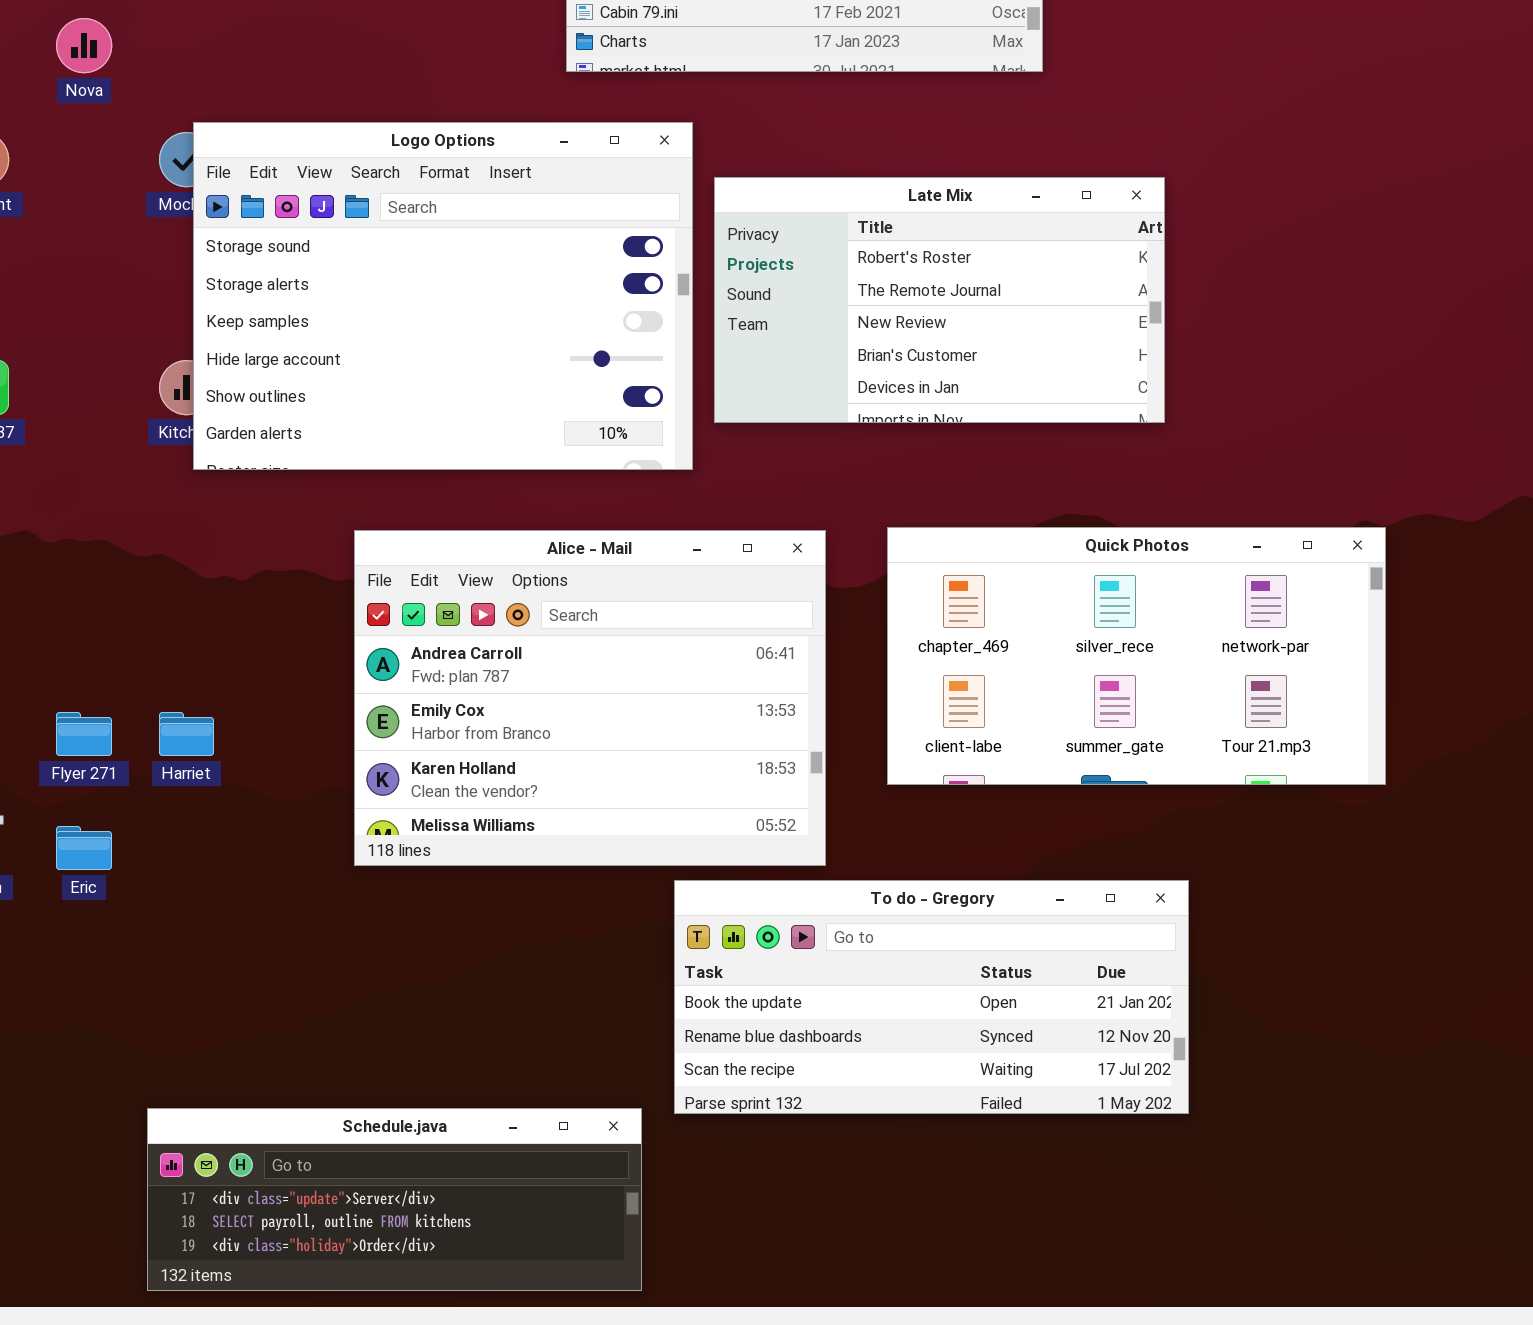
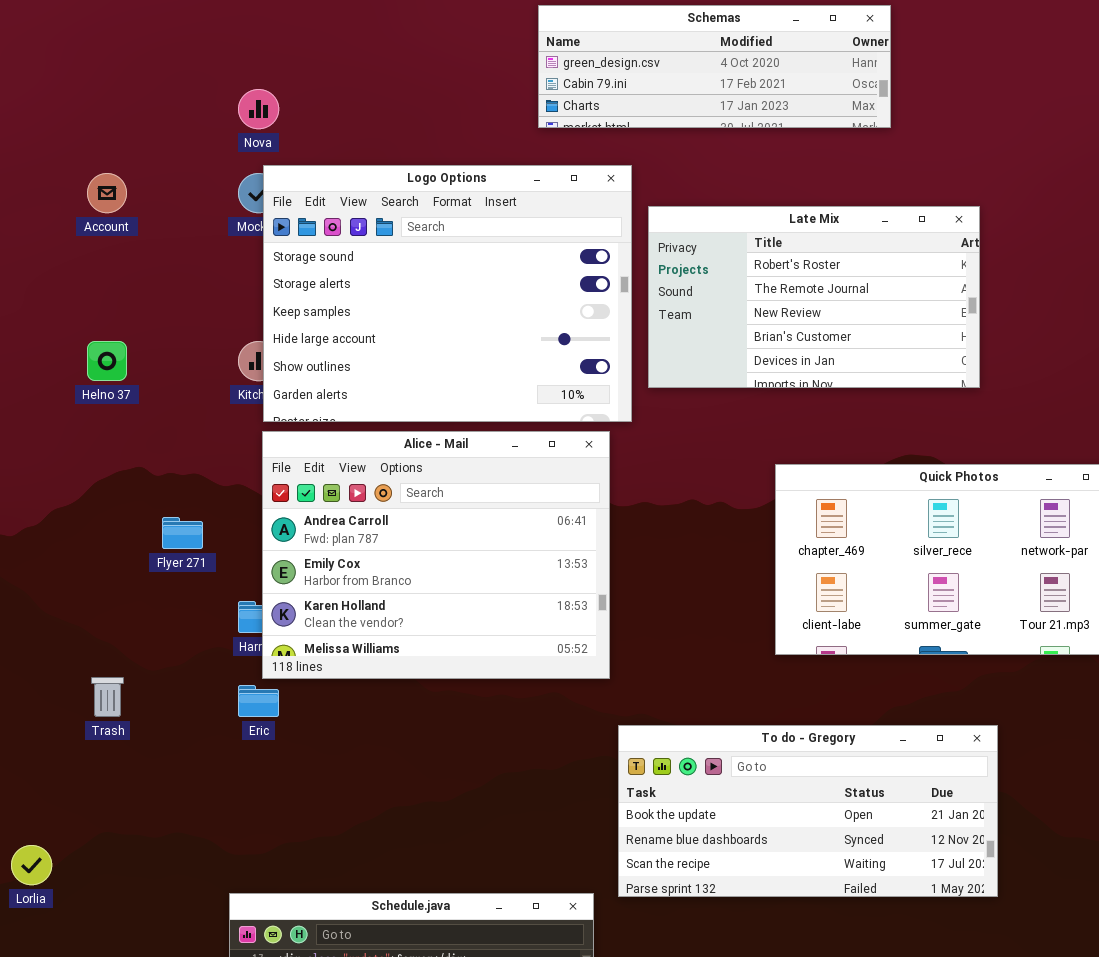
Nova: [56,18,112,73] -> [238,89,279,129], moved
Alice - Mail: [354,530,826,866] -> [262,431,610,679], moved
Flyer 271: [56,712,112,756] -> [162,517,203,549], moved
Eric: [56,826,112,870] -> [238,685,279,717], moved

